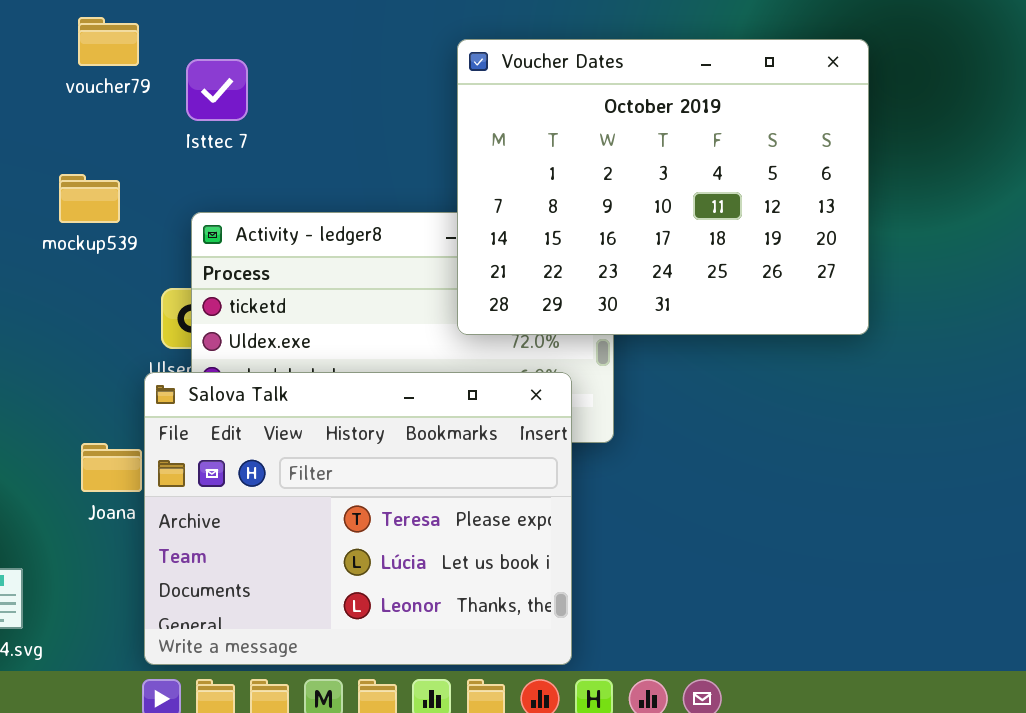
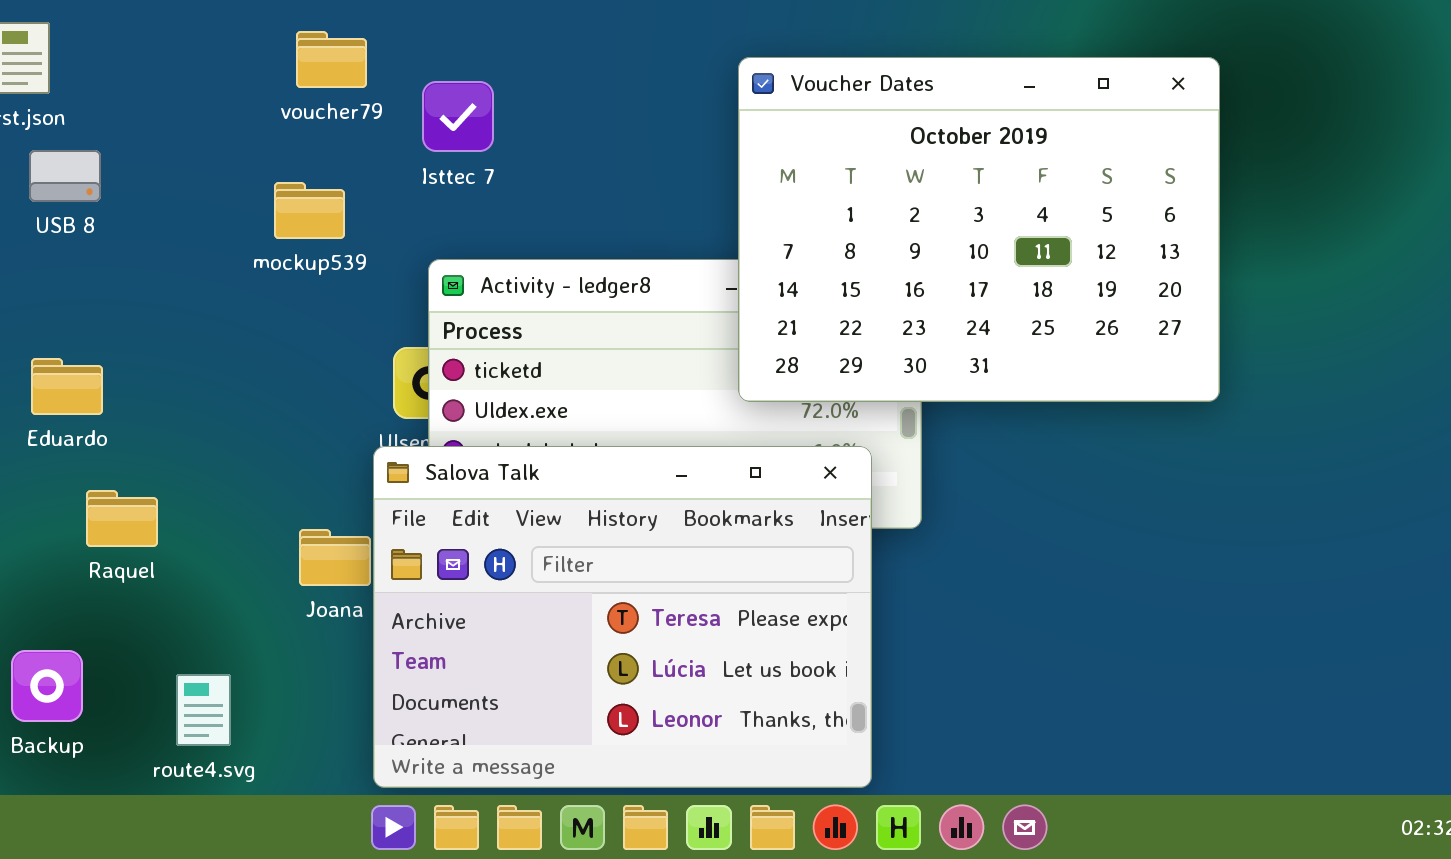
mockup539: [59,174,120,223] -> [274,182,345,239], moved

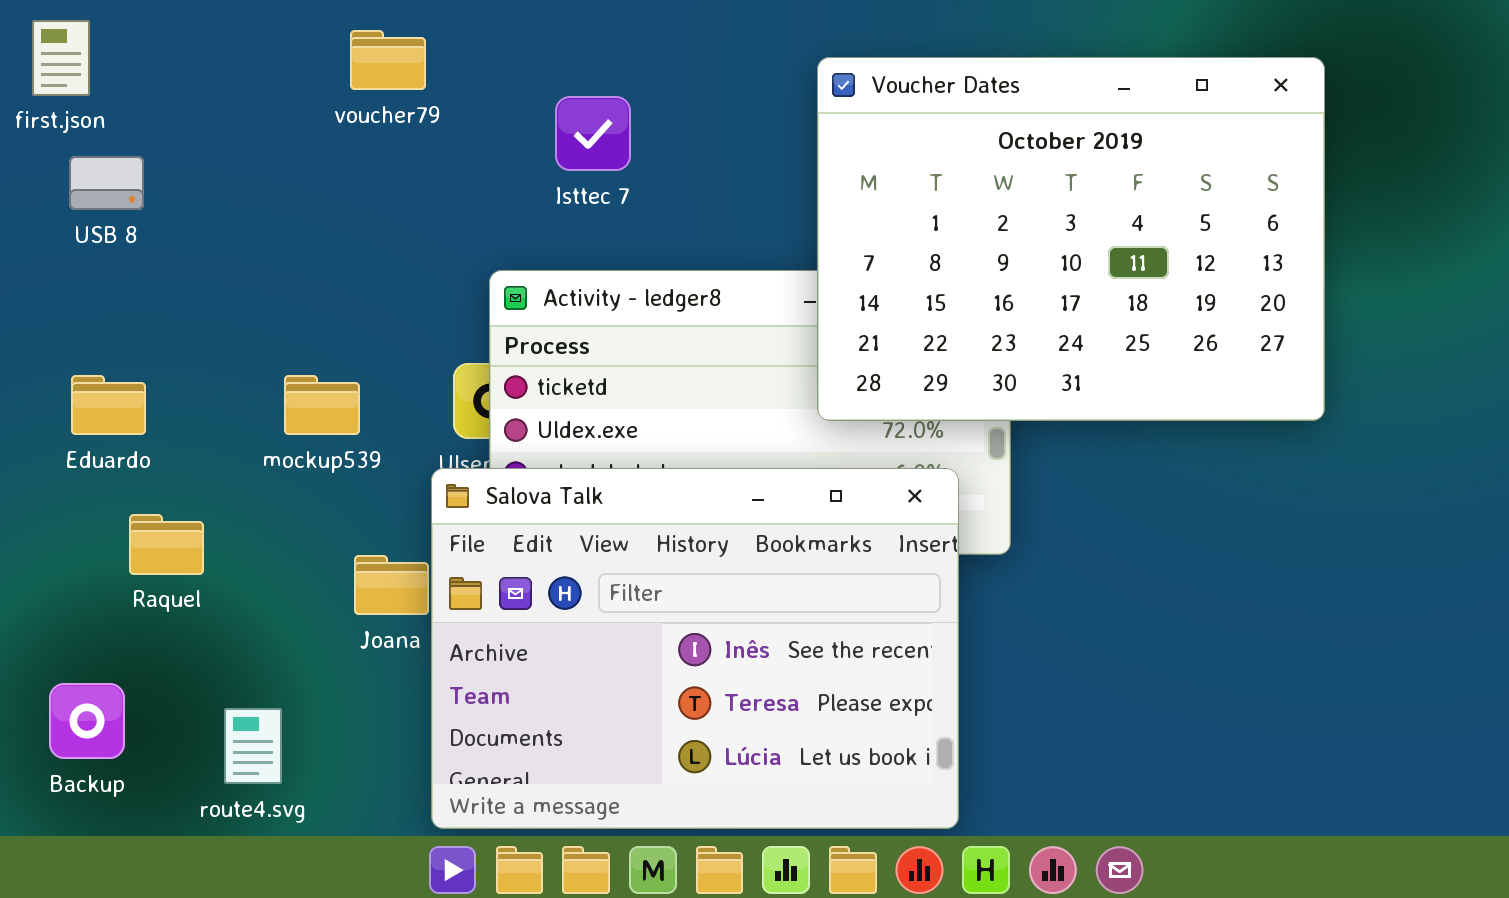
Isttec 7: [422,81,494,152] -> [555,96,631,171], moved
mockup539: [274,182,345,239] -> [284,375,360,435], moved
Salova Talk: [373,446,872,788] -> [431,468,959,829], scrolled up 1 row

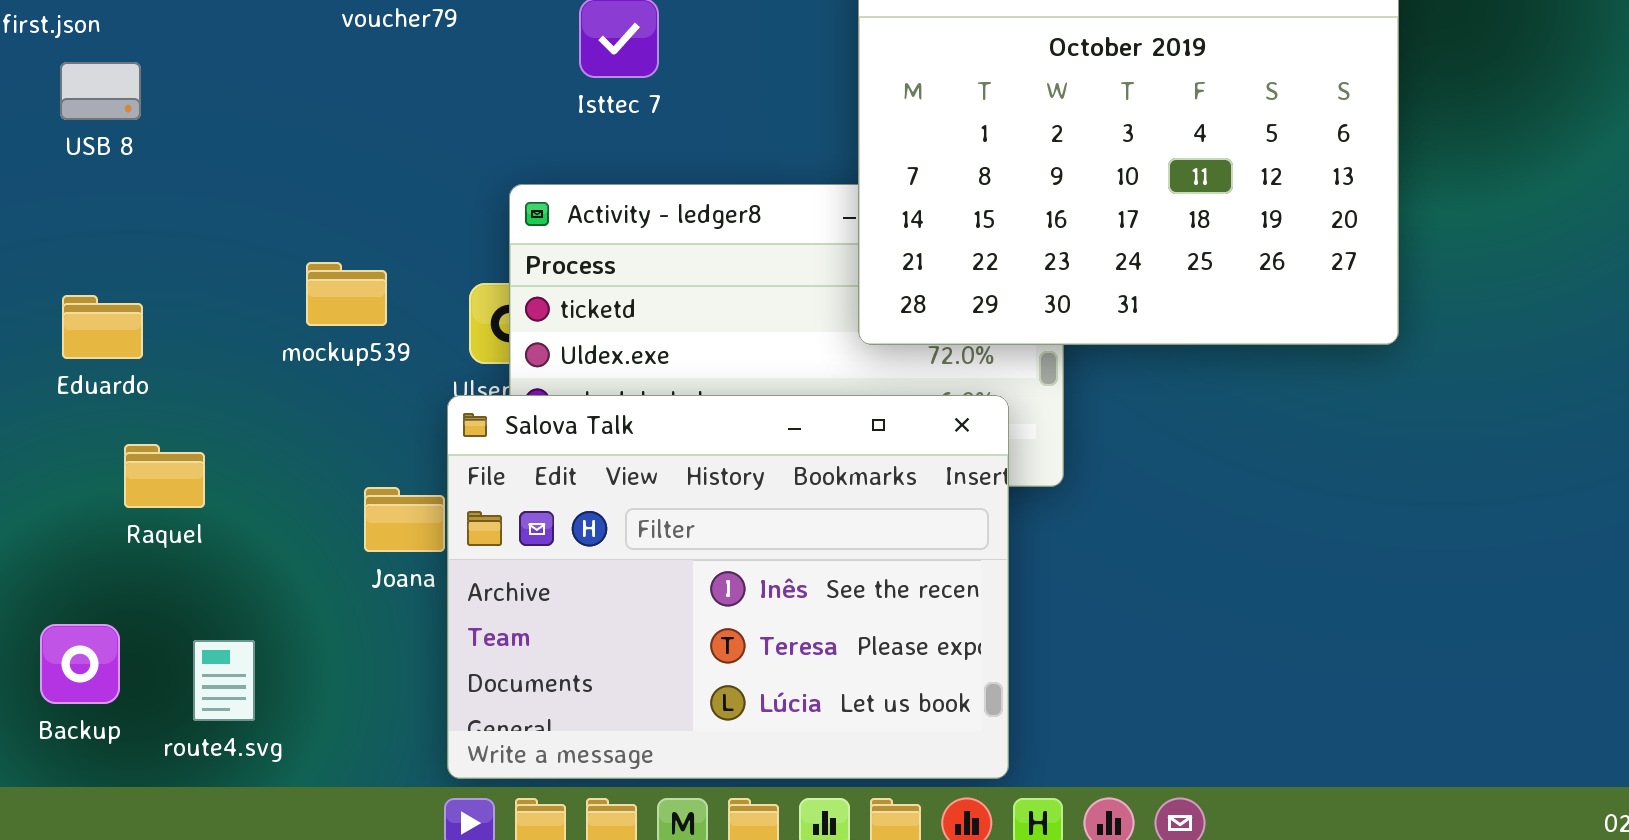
mockup539: [284,375,360,435] -> [306,262,387,326], moved
route4.svg: [224,708,282,784] -> [193,640,255,721], moved

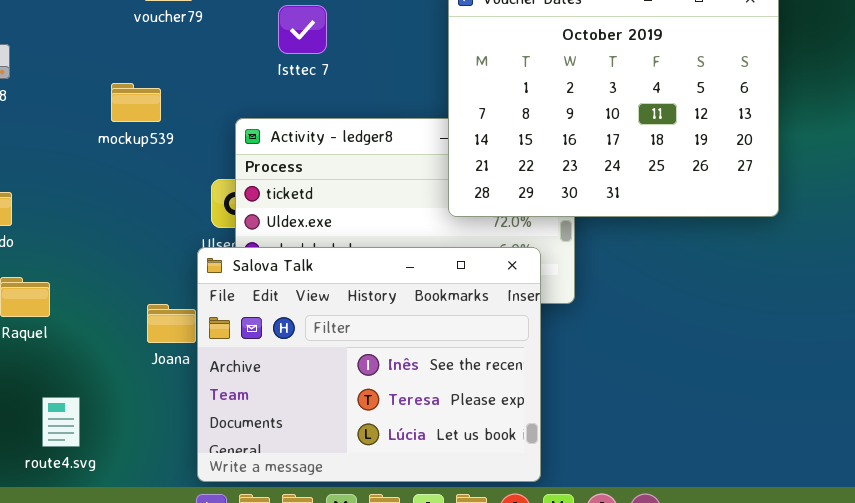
mockup539: [306,262,387,326] -> [111,83,161,122], moved

